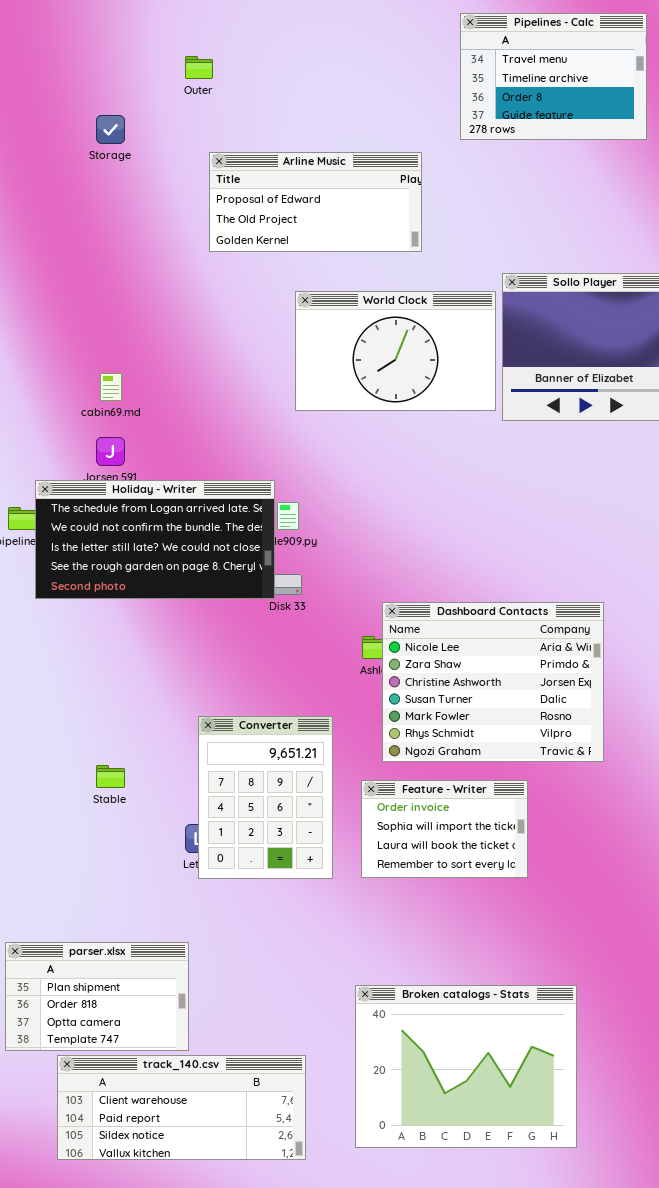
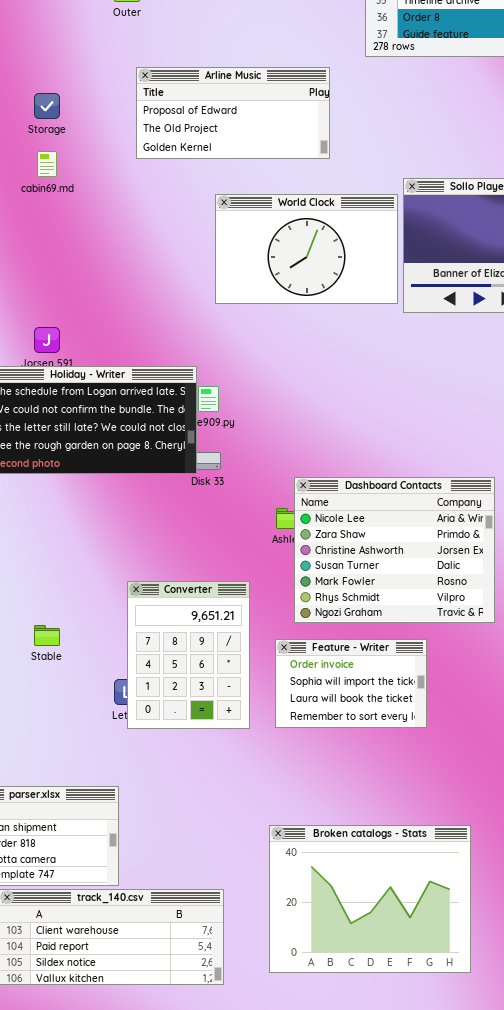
Storage: [96,115,125,144] -> [34,93,60,119], moved
cabin69.md: [100,373,122,401] -> [37,151,57,177], moved

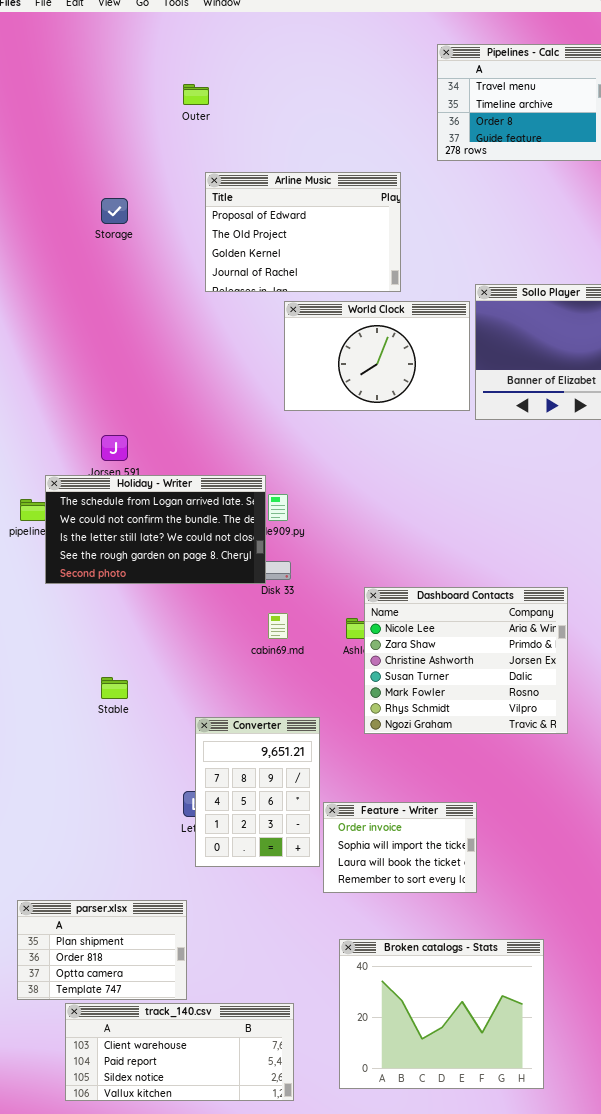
Arline Music: [136,67,330,159] -> [205,172,401,292], resized
cabin69.md: [37,151,57,177] -> [268,613,288,639], moved
Converter: [127,581,250,729] -> [195,717,320,867], moved
Stable: [34,625,60,646] -> [101,677,128,699], moved
Feature - Writer: [275,639,427,728] -> [323,802,477,893], moved

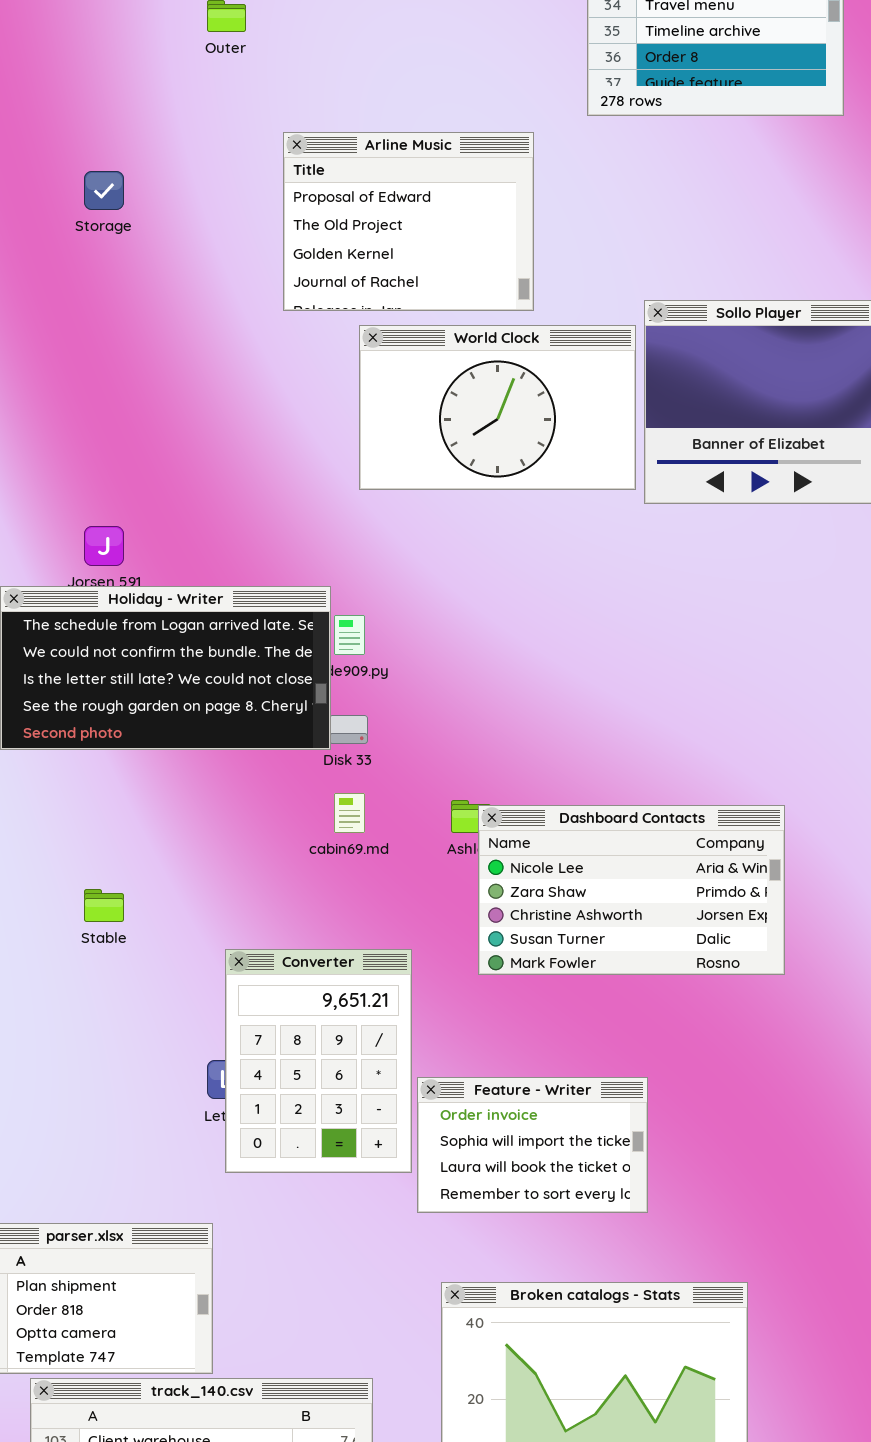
Arline Music: [205,172,401,292] -> [283,132,534,311], resized
Dashboard Contacts: [364,587,568,734] -> [478,805,785,975], resized

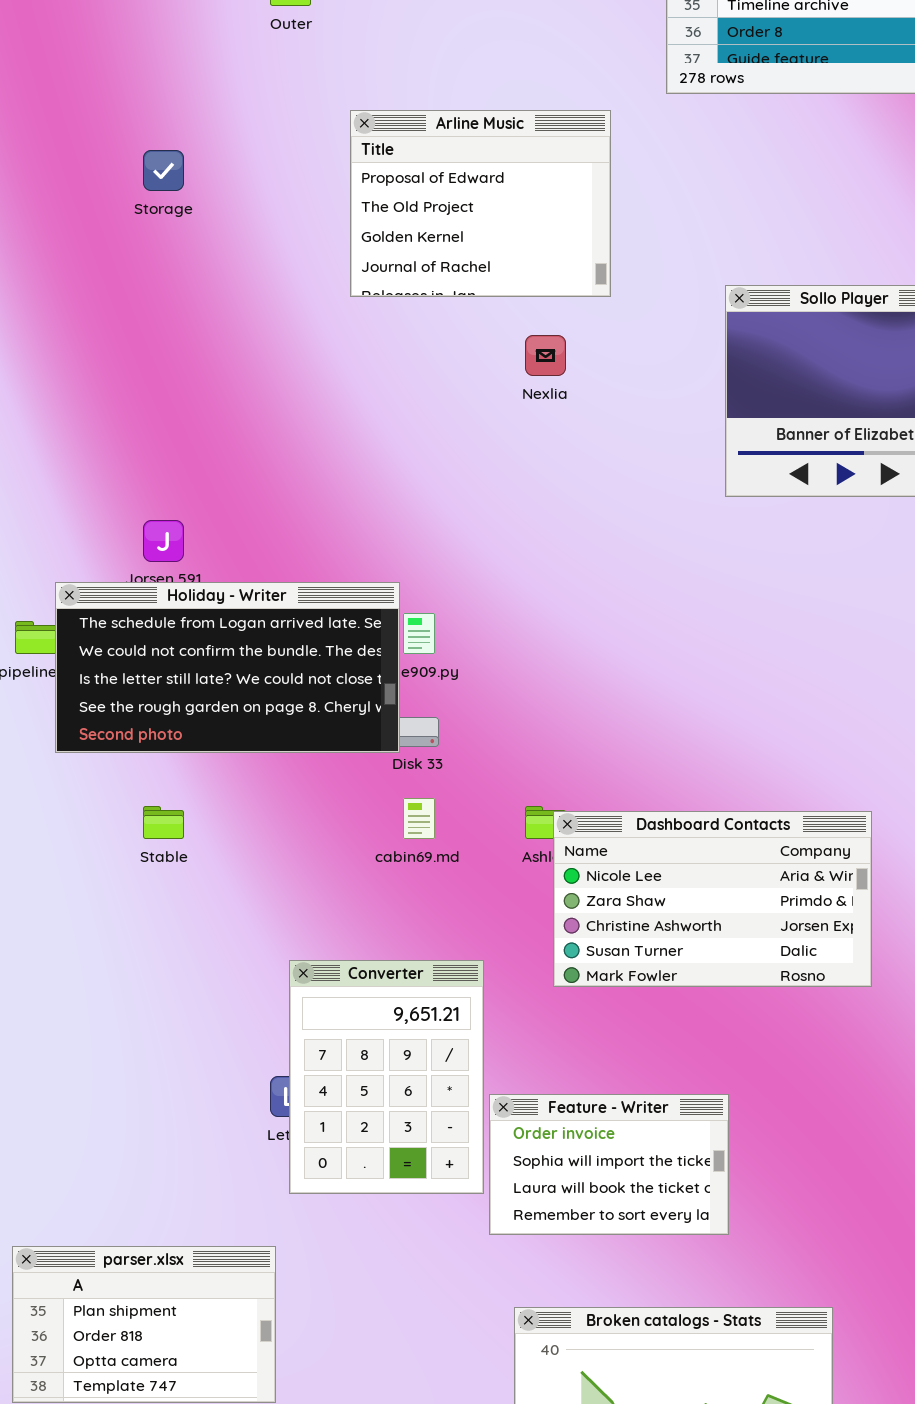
World Clock: [359,325,636,490] -> none, closed
Stable: [84,889,124,922] -> [143,806,184,839], moved

